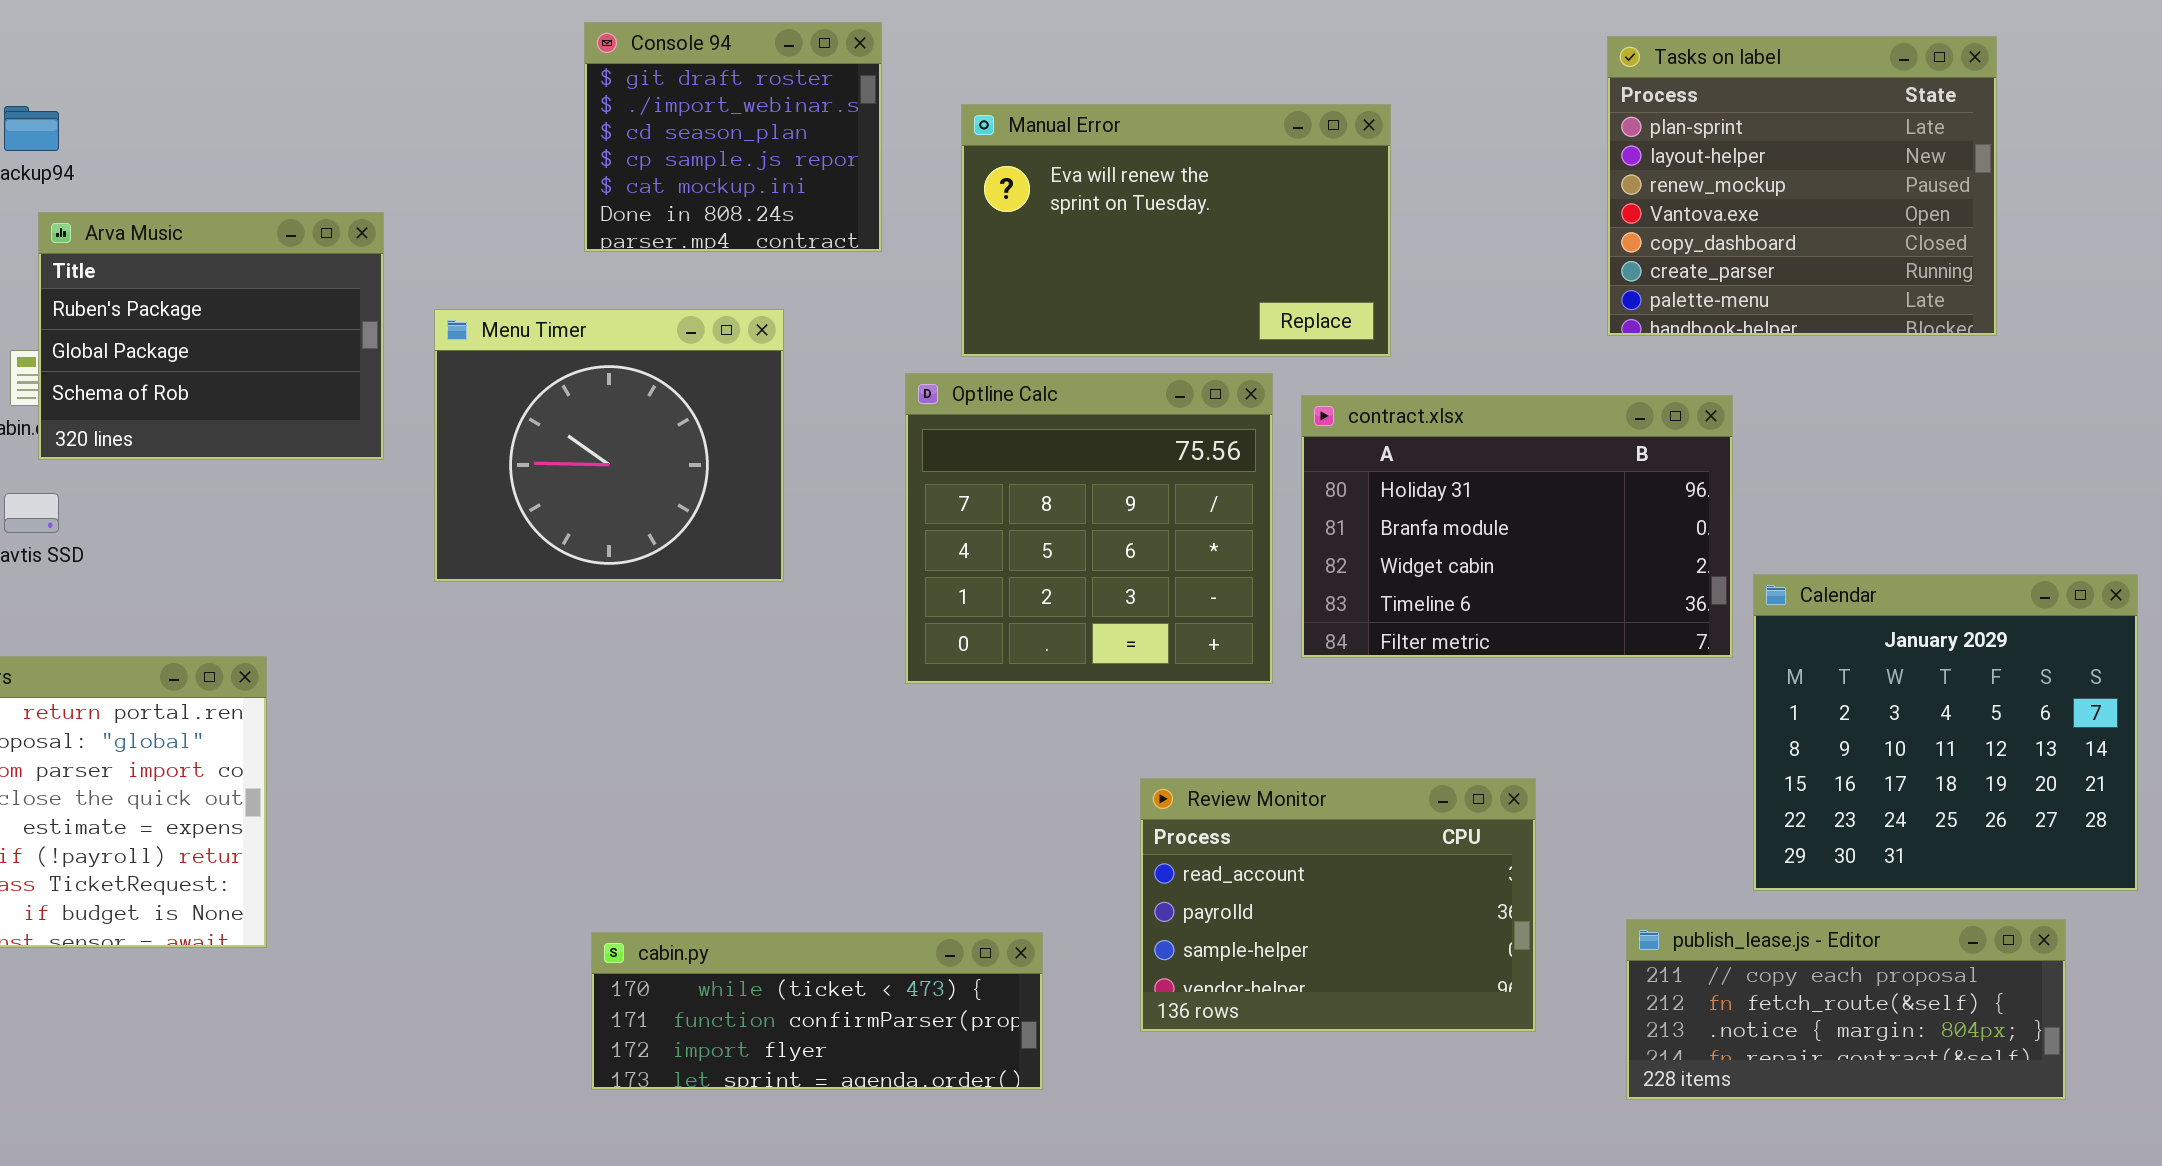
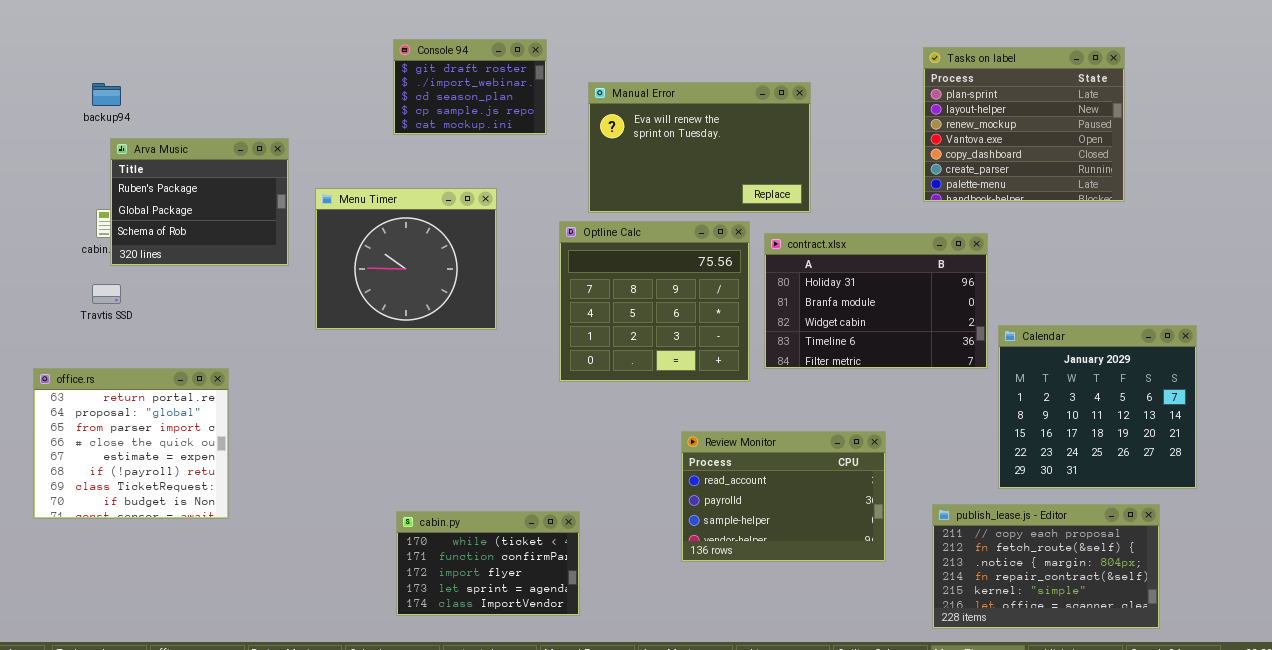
Console 94: [584,22,882,252] -> [393,39,547,135], resized
publish_lease.js - Editor: [1626,919,2066,1100] -> [932,504,1160,629], resized
cabin.py: [591,932,1043,1090] -> [396,511,580,616], resized

